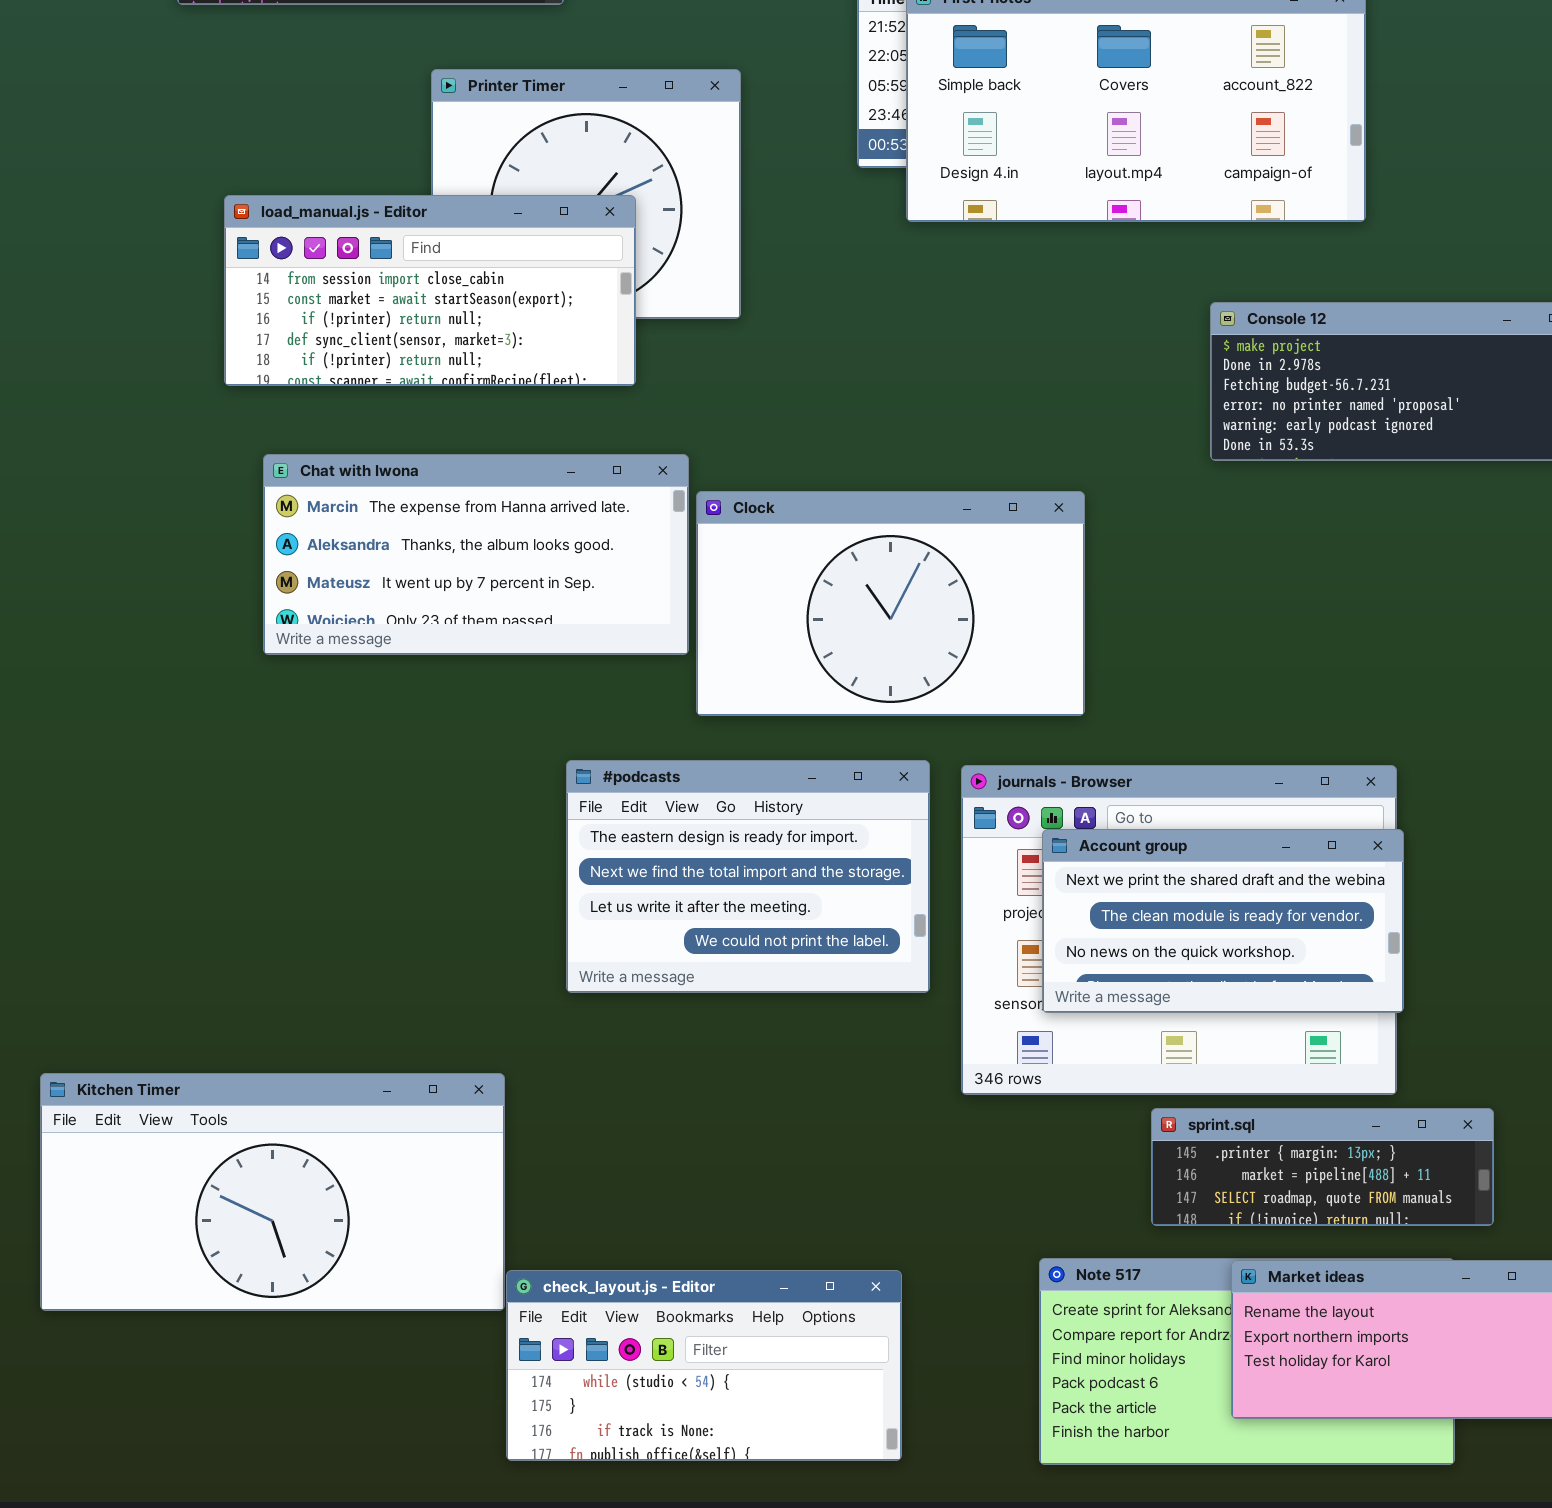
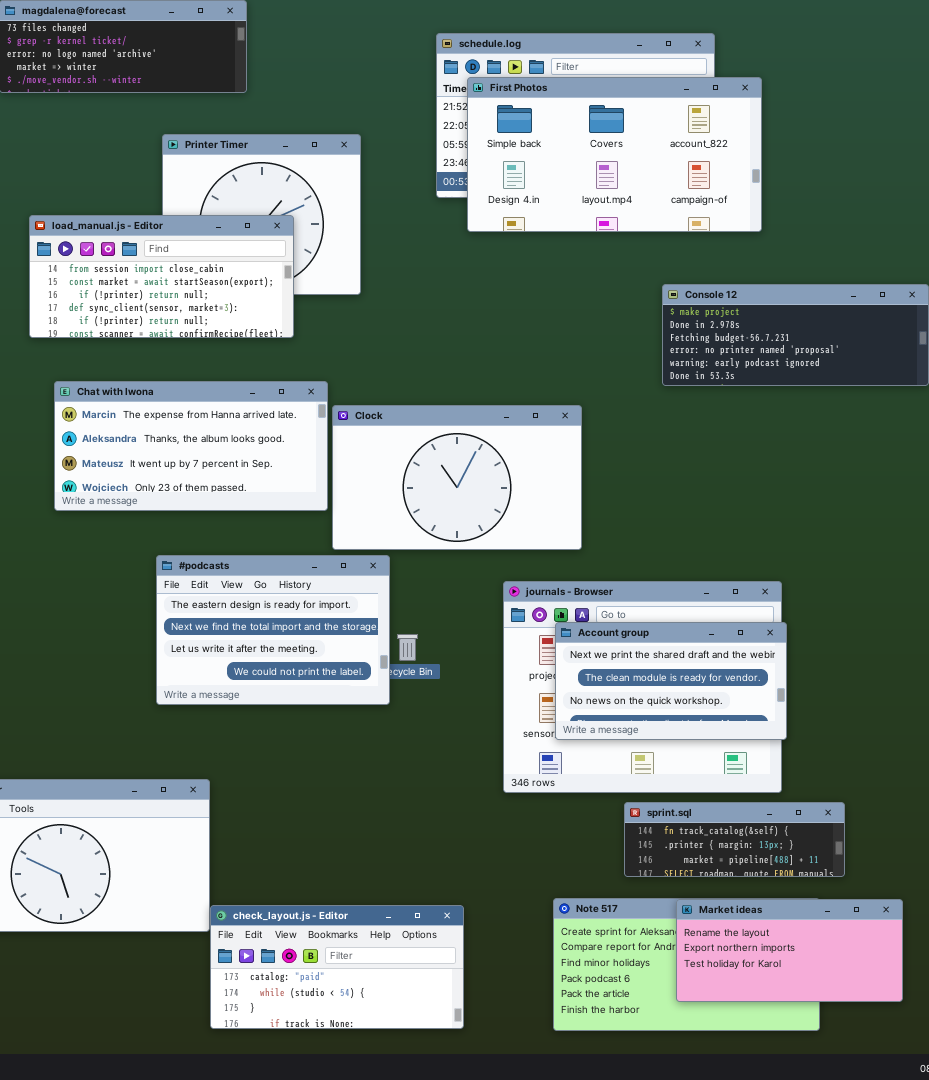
#podcasts: [566,760,930,993] -> [156,555,390,705], moved
sprint.sql: [1151,1108,1494,1226] -> [624,802,845,877], scrolled up 1 row
check_layout.js - Editor: [506,1270,902,1461] -> [210,905,464,1029], scrolled up 1 row

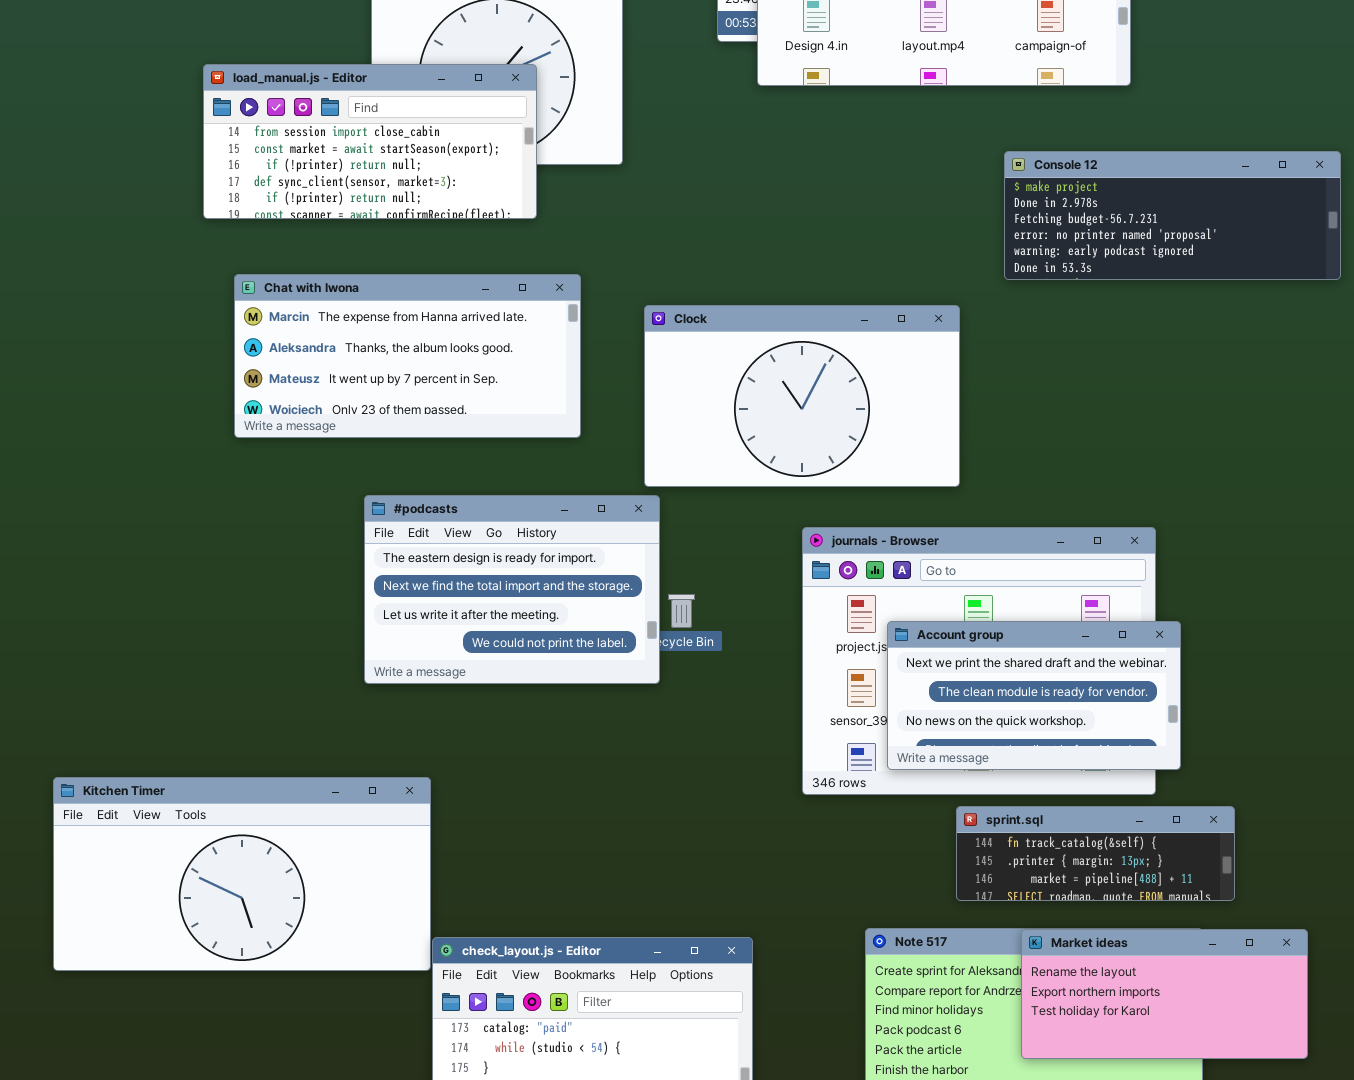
Clock: [332,405,582,550] -> [644,305,960,487], moved
Account group: [555,622,787,740] -> [887,621,1181,770], moved

